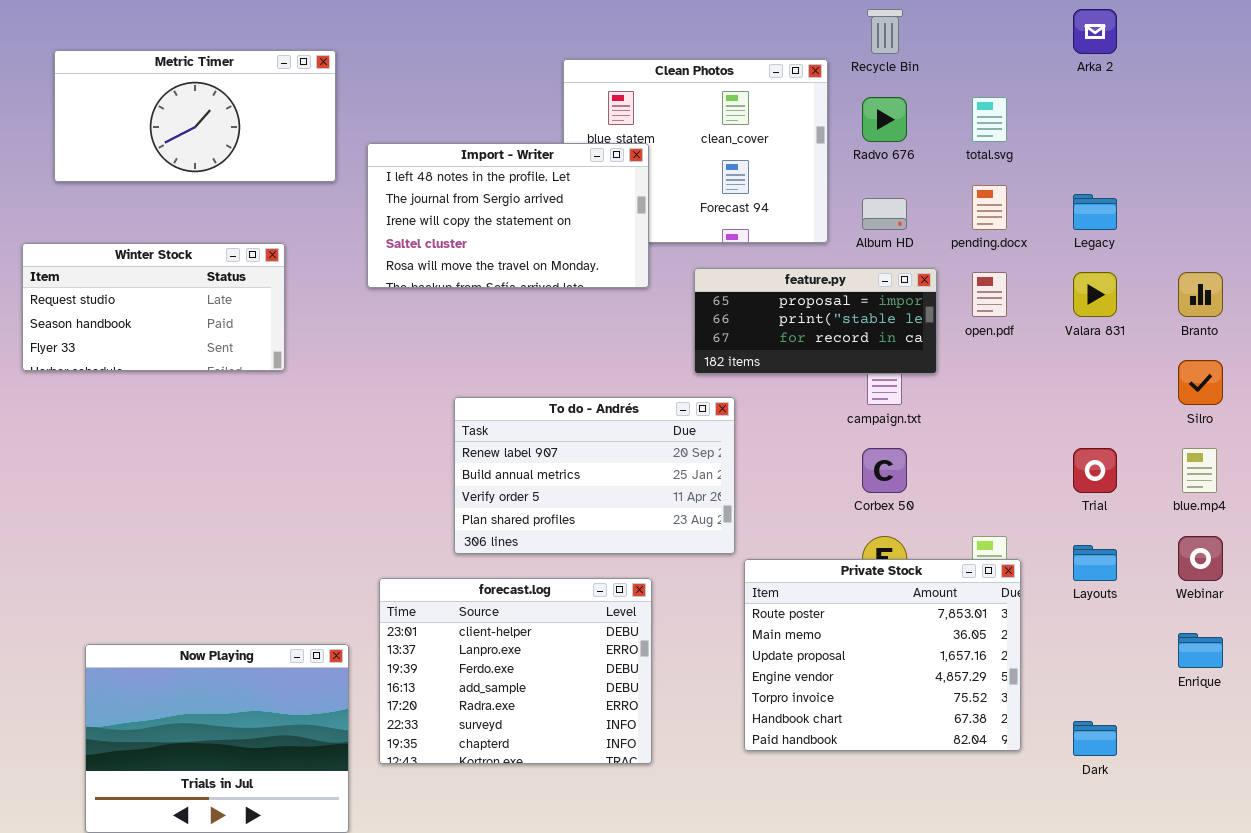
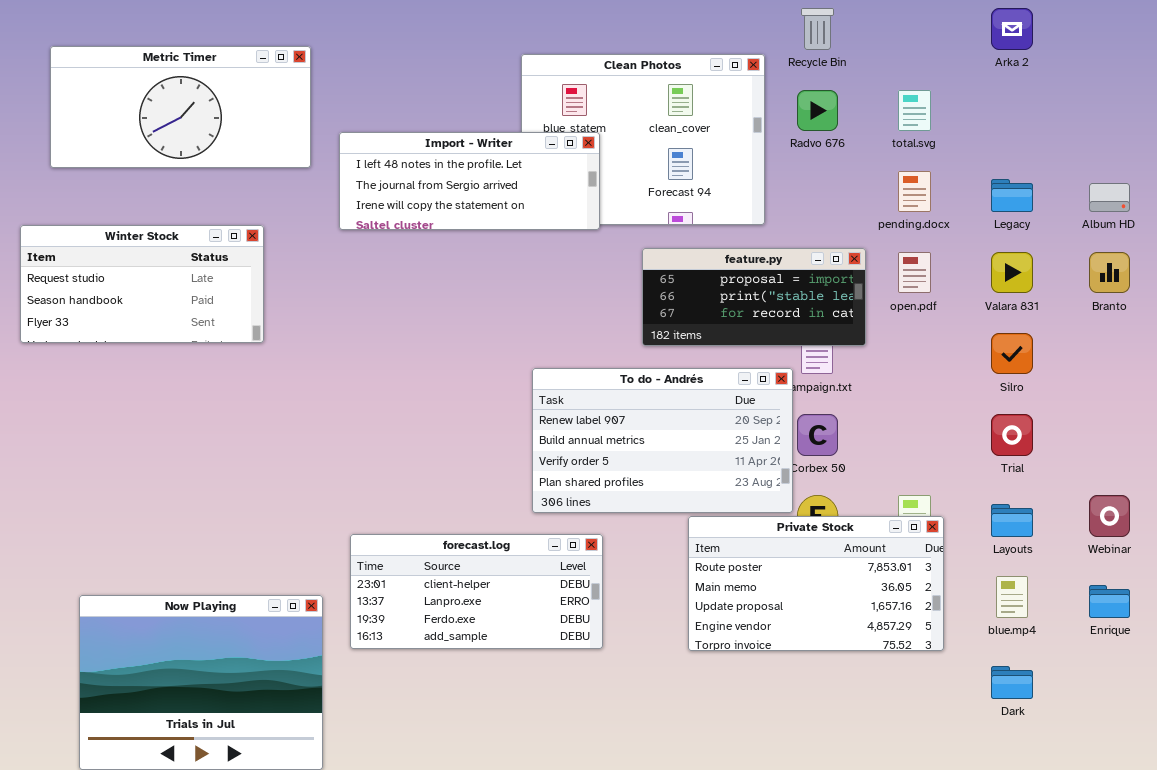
Import - Writer: [367,143,649,288] -> [339,132,600,230], resized
Album HD: [862,198,907,230] -> [1089,183,1130,212], moved
Silro: [1178,360,1223,405] -> [991,333,1033,374], moved
To do - Andrés: [454,397,735,554] -> [532,368,793,513], moved
blue.mp4: [1182,448,1217,493] -> [996,576,1028,618], moved
Private Stock: [744,559,1021,751] -> [688,516,944,651], resized
forecast.log: [379,578,652,764] -> [350,534,603,649], resized

